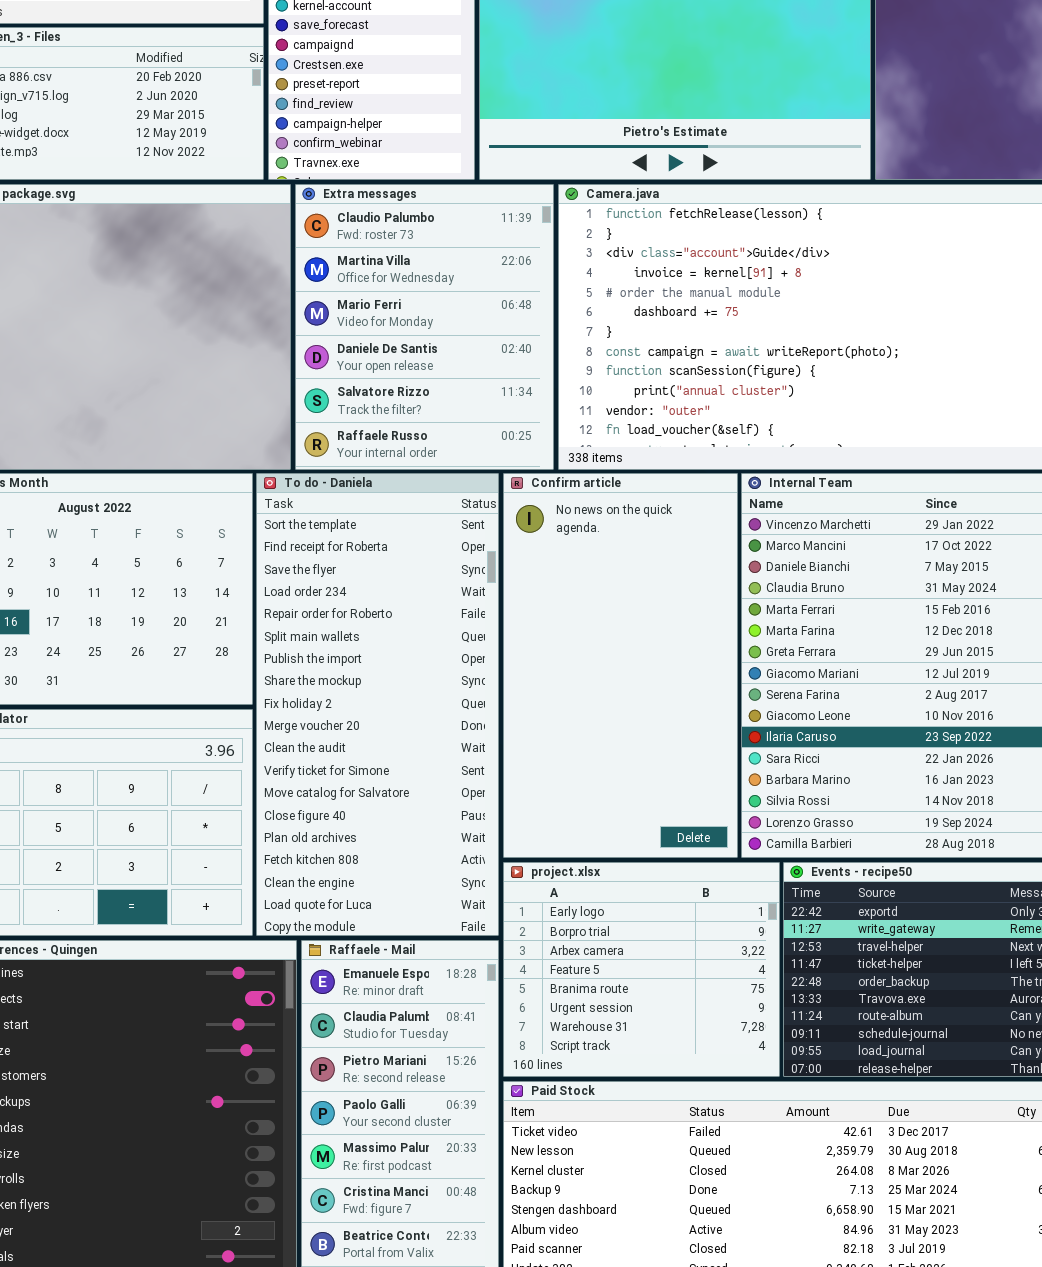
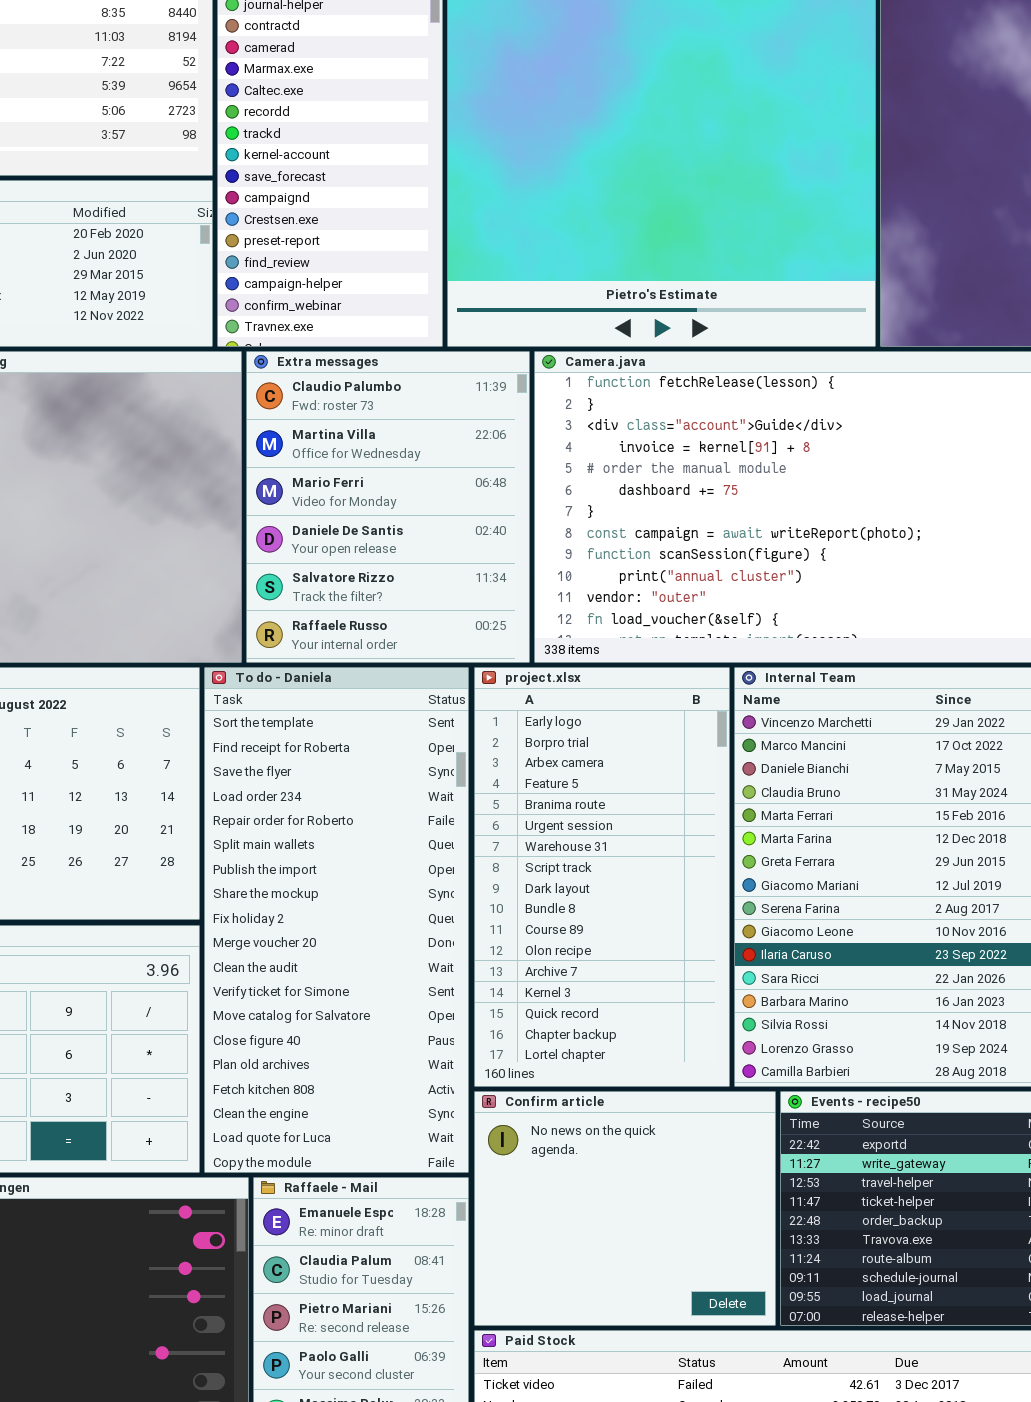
Confirm article: [503,473,738,858] -> [474,1091,776,1326], moved, resized
project.xlsx: [503,862,780,1077] -> [474,667,730,1087], moved, resized

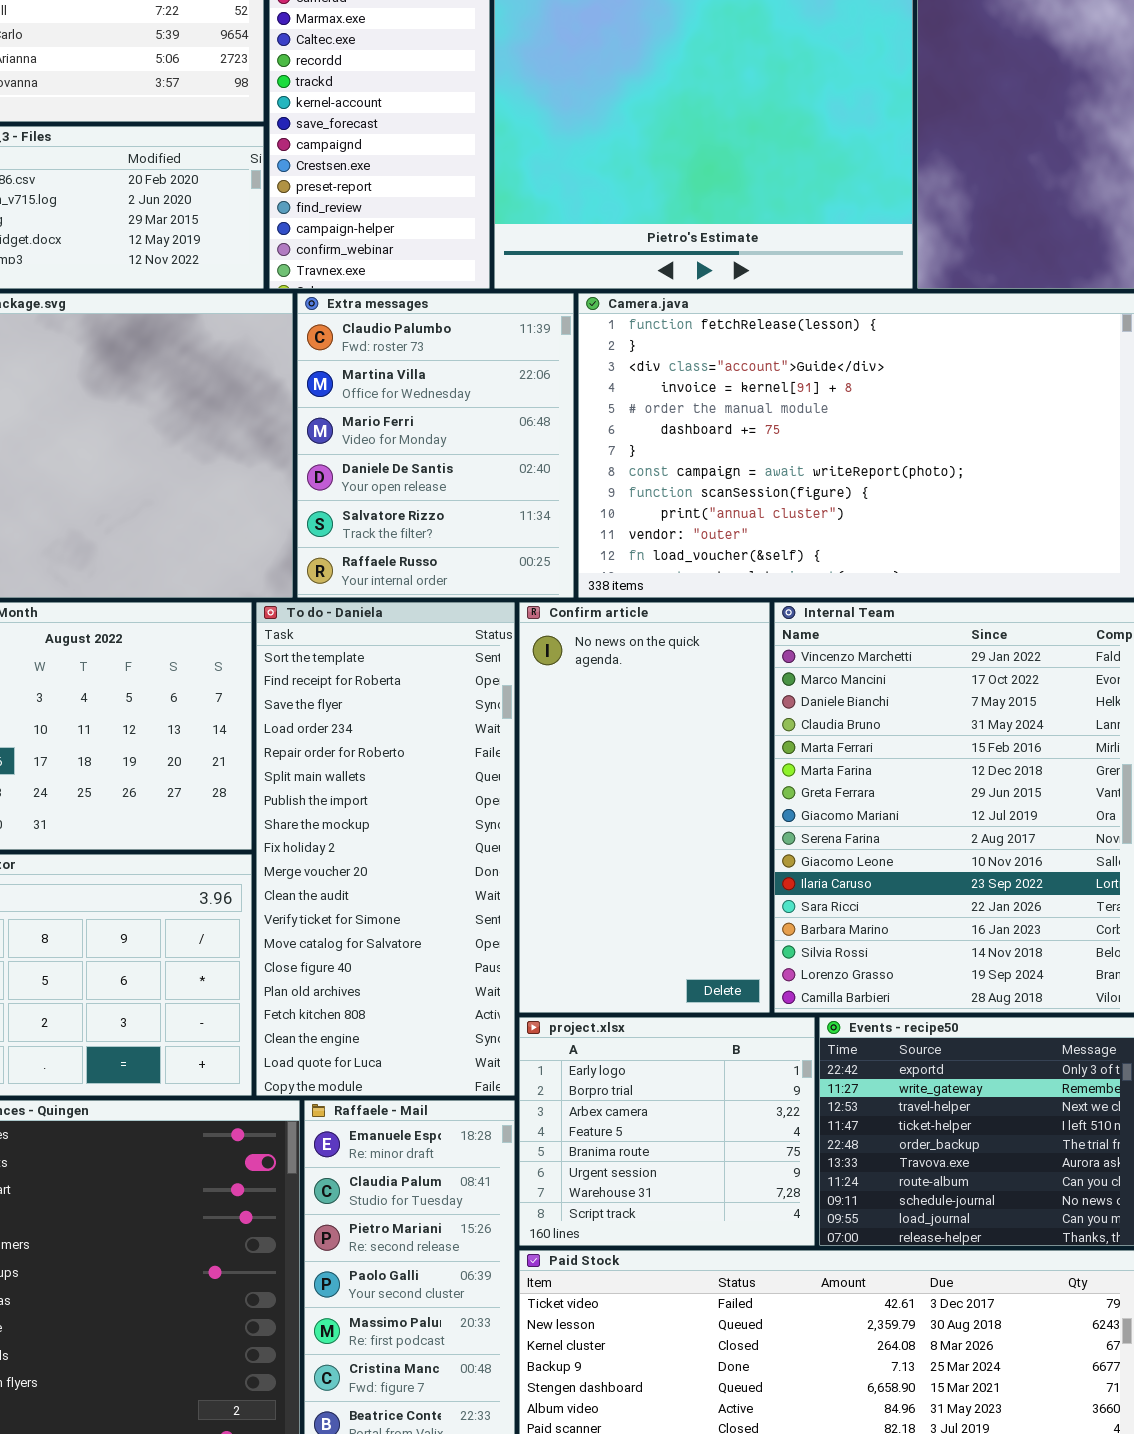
project.xlsx: [474,667,730,1087] -> [519,1017,815,1246], moved, resized
Confirm article: [474,1091,776,1326] -> [519,602,770,1013], moved, resized

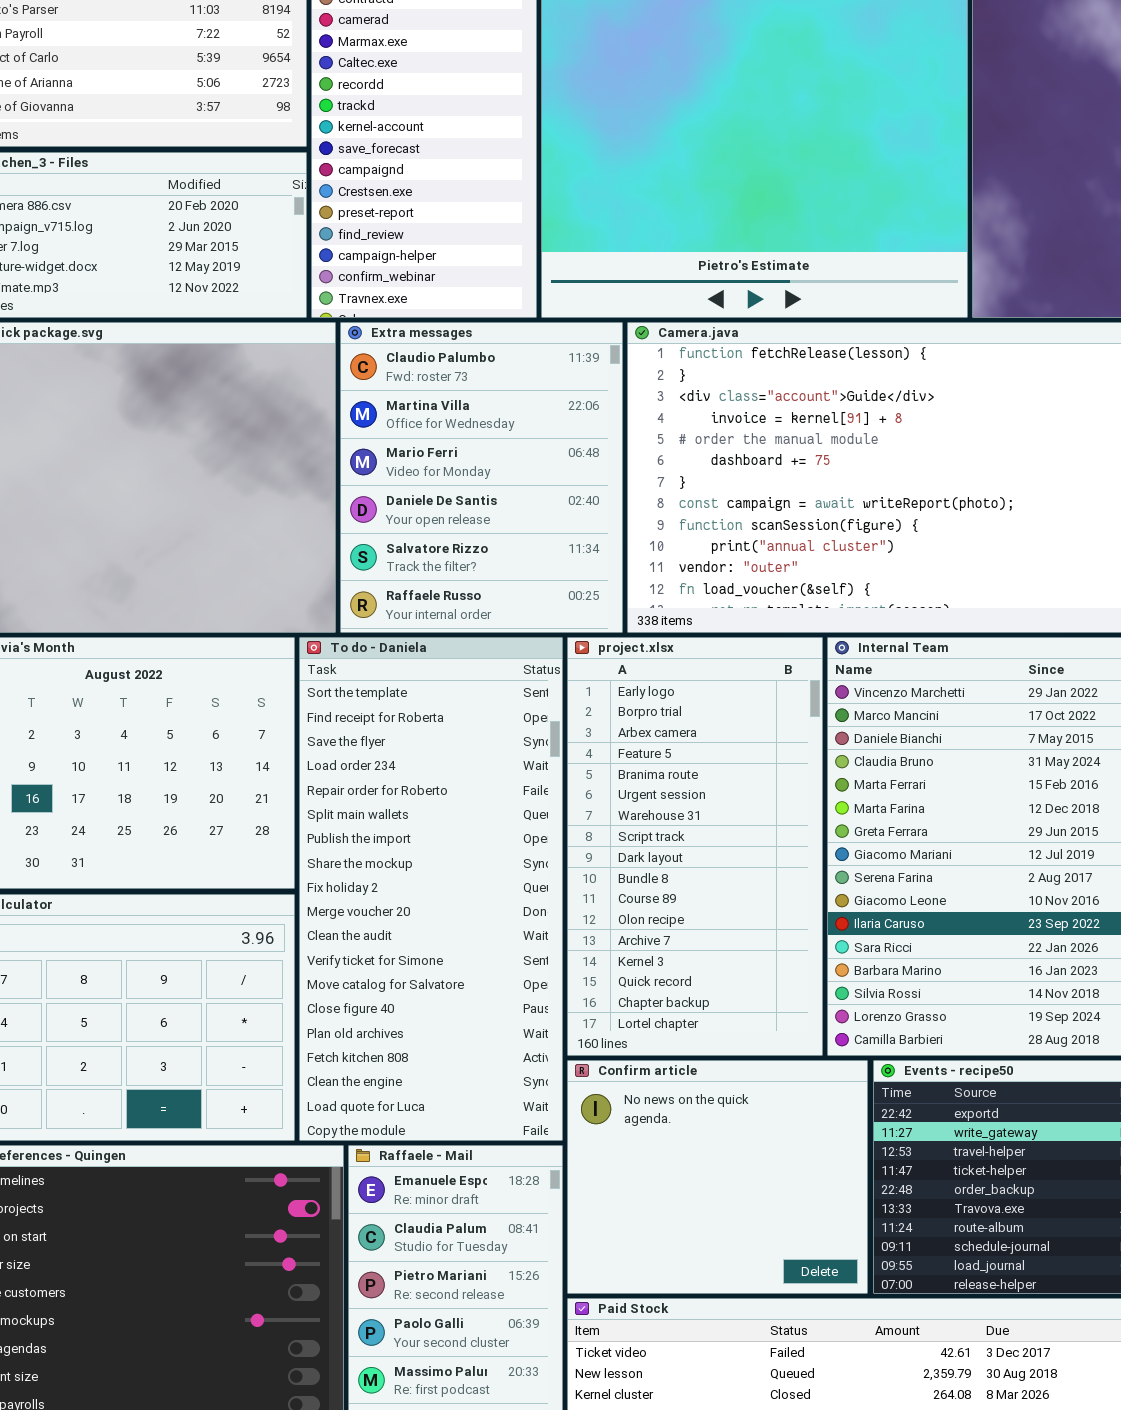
Confirm article: [519,602,770,1013] -> [567,1060,868,1294], moved, resized
project.xlsx: [519,1017,815,1246] -> [567,637,823,1056], moved, resized

